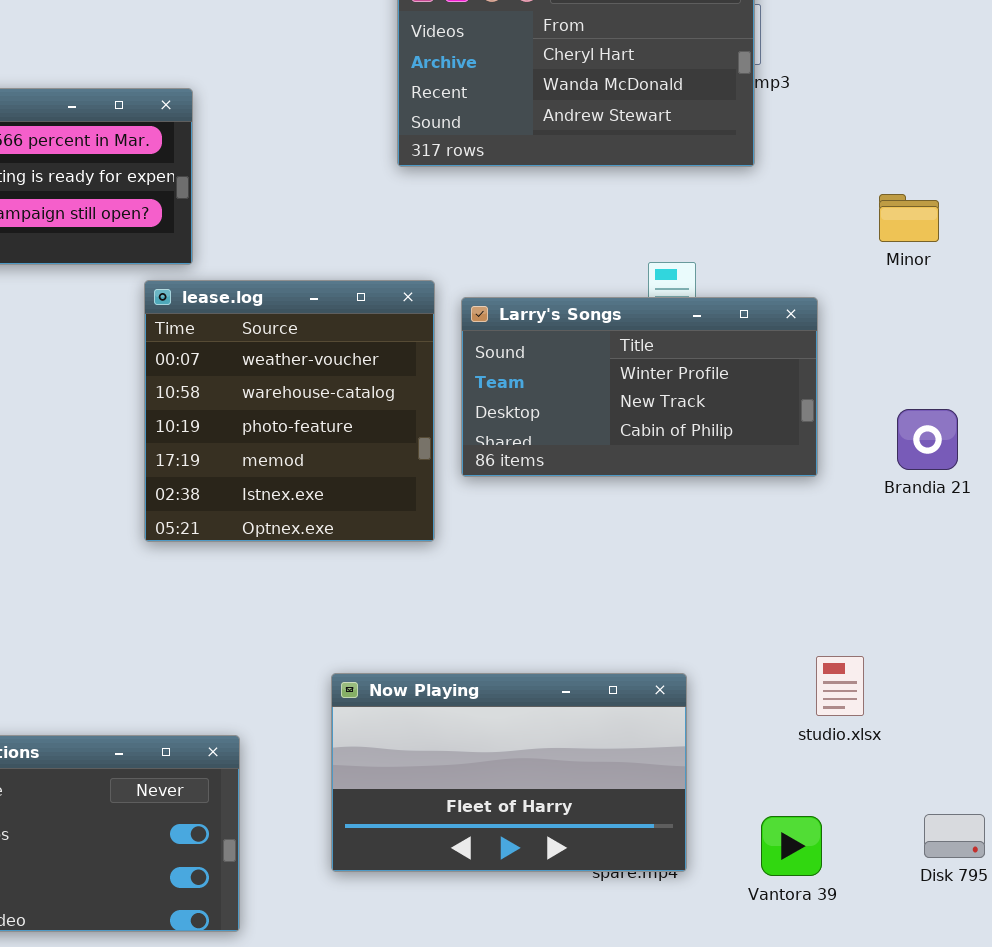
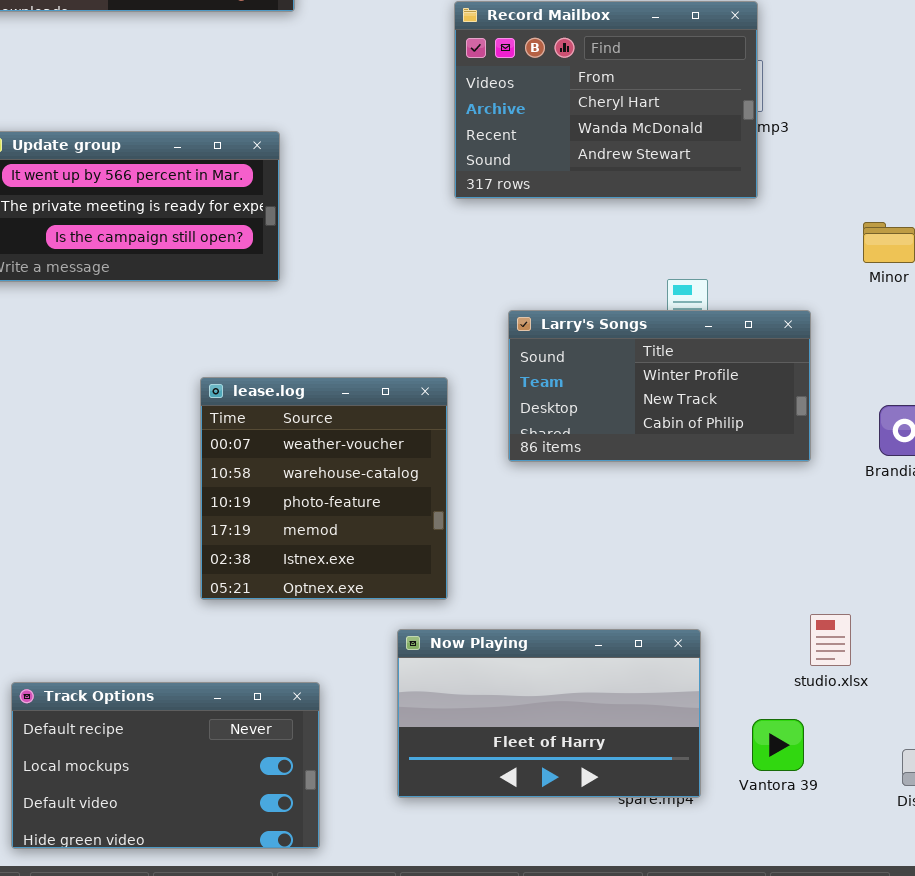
lease.log: [144,280,435,542] -> [200,377,448,600], moved
Vantora 39: [761,816,822,876] -> [752,719,804,771], moved

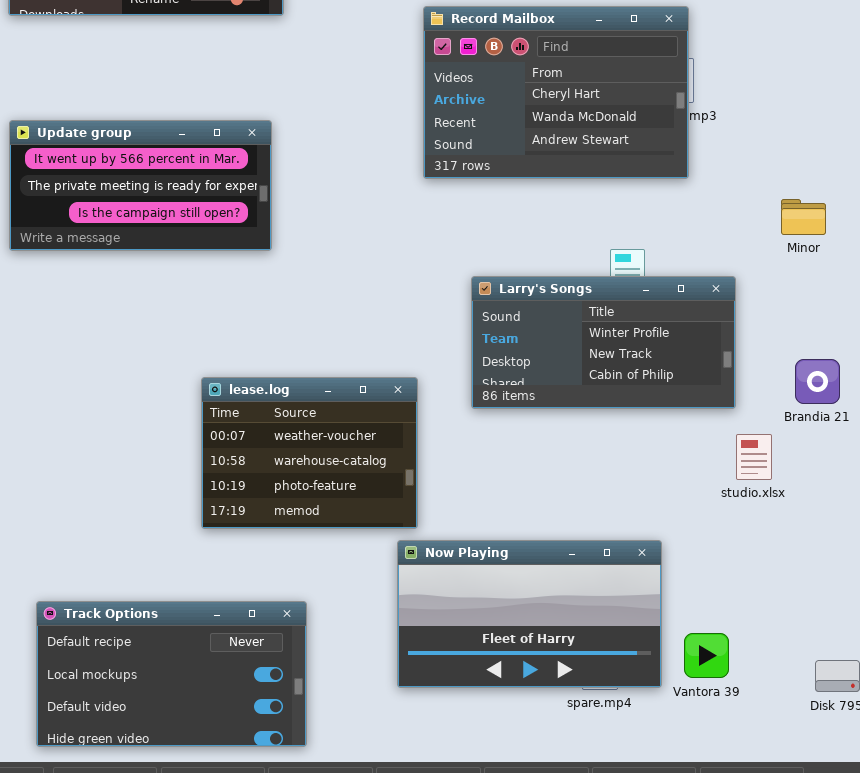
lease.log: [200,377,448,600] -> [201,377,418,529], resized
studio.xlsx: [810,614,851,666] -> [736,434,772,480], moved
Now Playing: [397,629,701,798] -> [397,540,662,688], moved

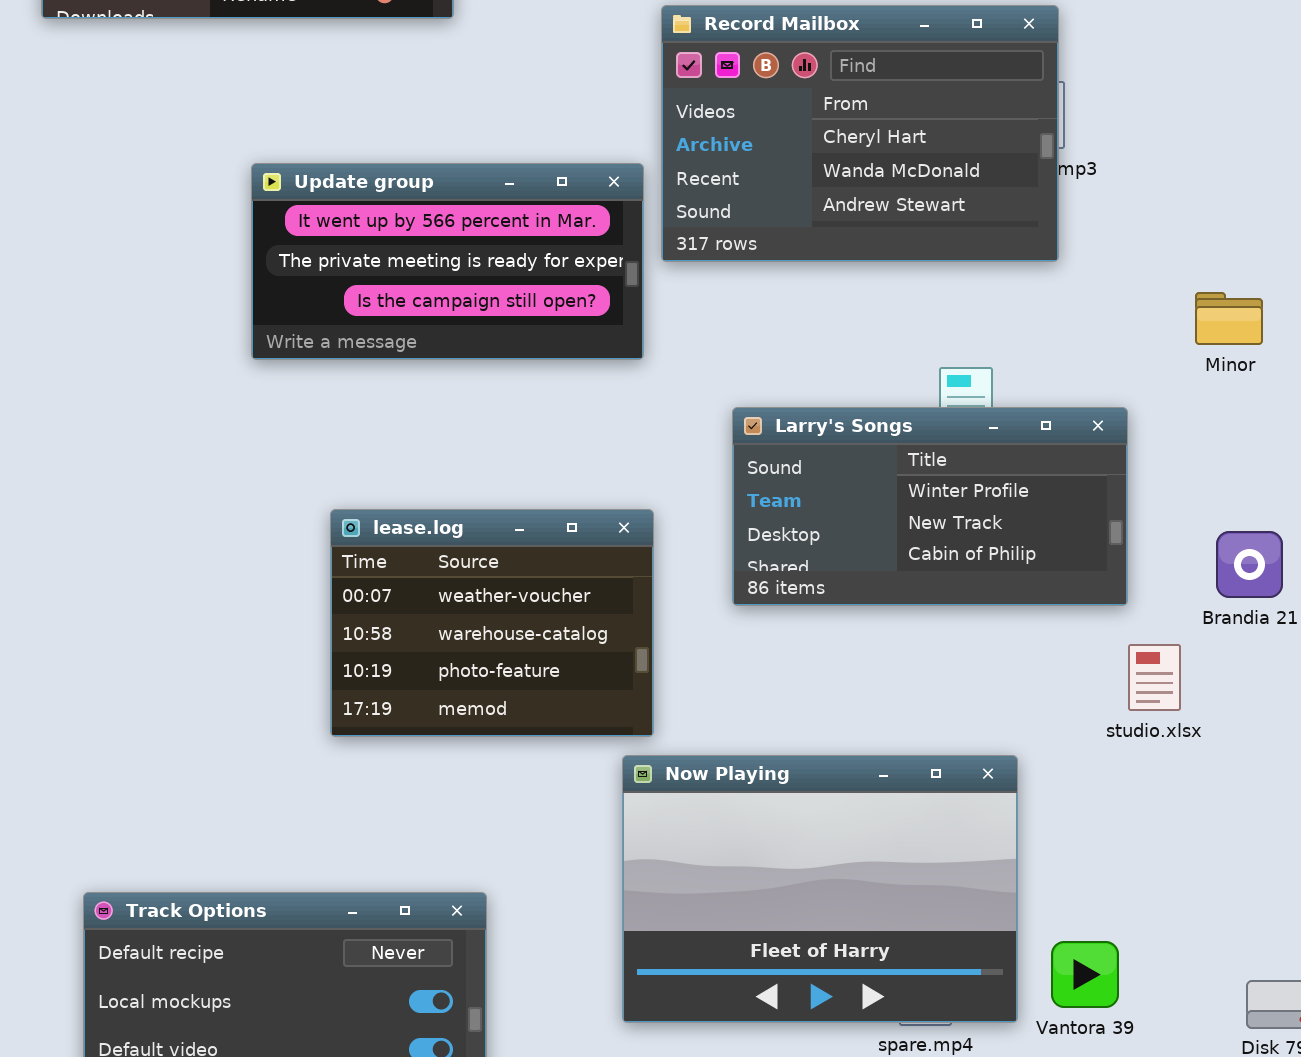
Update group: [9,120,272,251] -> [251,163,644,360], moved
lease.log: [201,377,418,529] -> [330,509,654,737], moved
Now Playing: [397,540,662,688] -> [622,755,1018,1023], resized

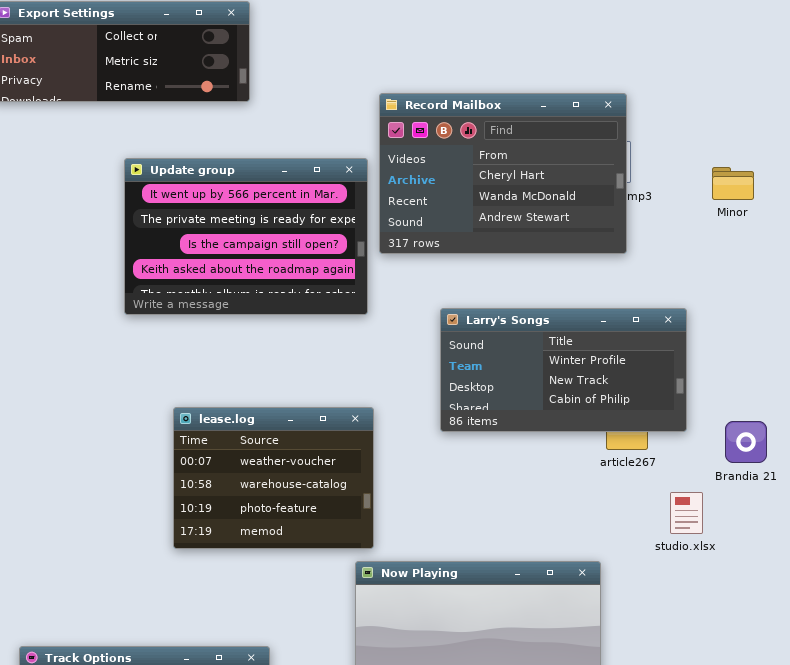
Update group: [251,163,644,360] -> [124,158,368,315], resized
Minor: [1195,292,1263,345] -> [712,167,754,200], moved
Larry's Songs: [732,407,1128,606] -> [440,308,687,432], moved

